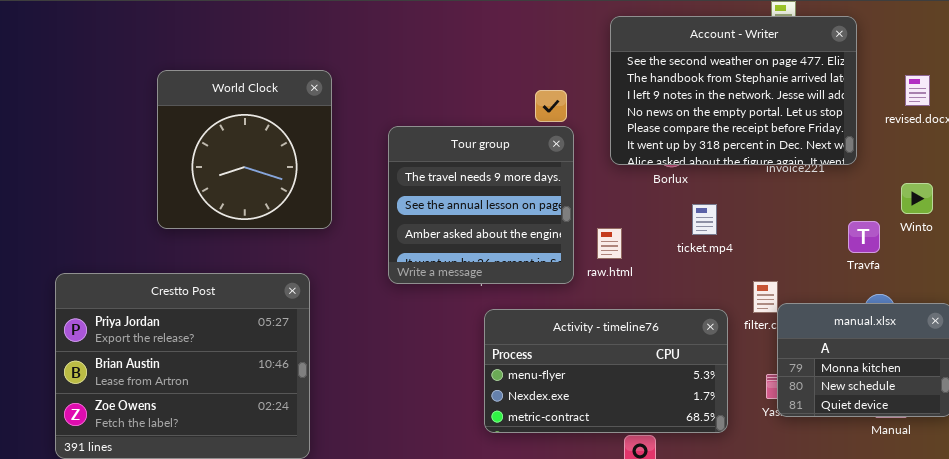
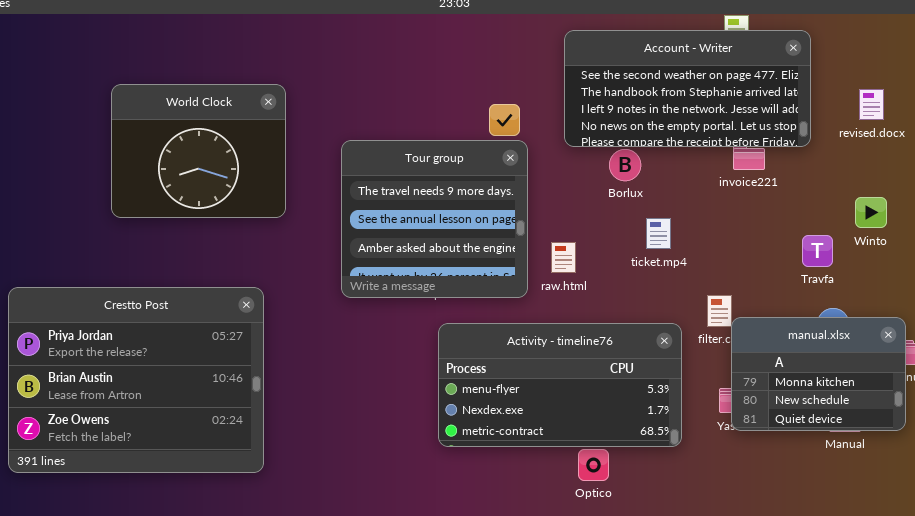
Account - Writer: [610,16,857,165] -> [564,30,811,147], resized
World Clock: [157,70,332,229] -> [111,84,286,218], resized

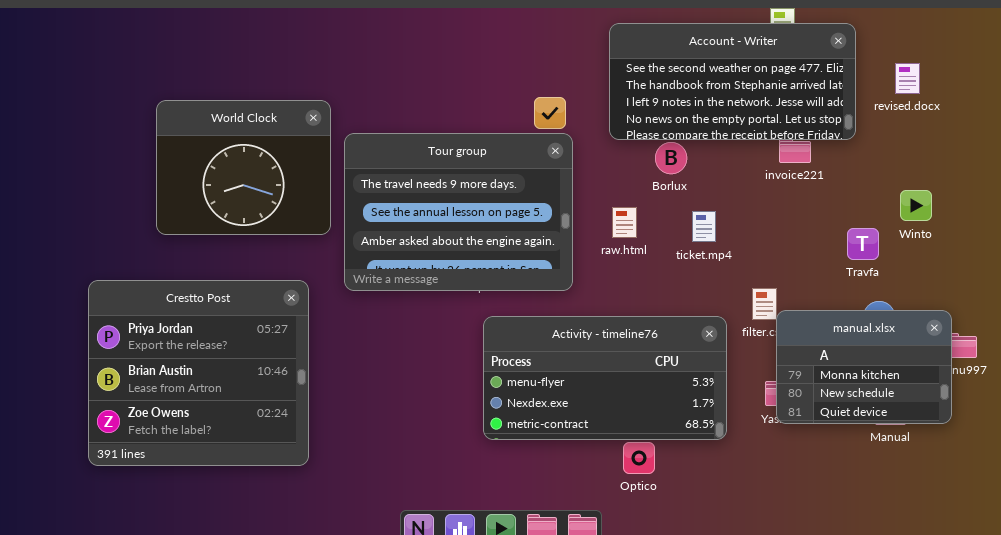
World Clock: [111,84,286,218] -> [156,100,331,235], moved
revised.docx: [859,89,884,120] -> [895,63,920,94], moved
Tour group: [341,140,528,298] -> [344,133,573,291], resized
raw.html: [551,242,576,273] -> [612,207,637,238], moved
Crestto Post: [8,287,264,473] -> [88,280,309,466], resized

